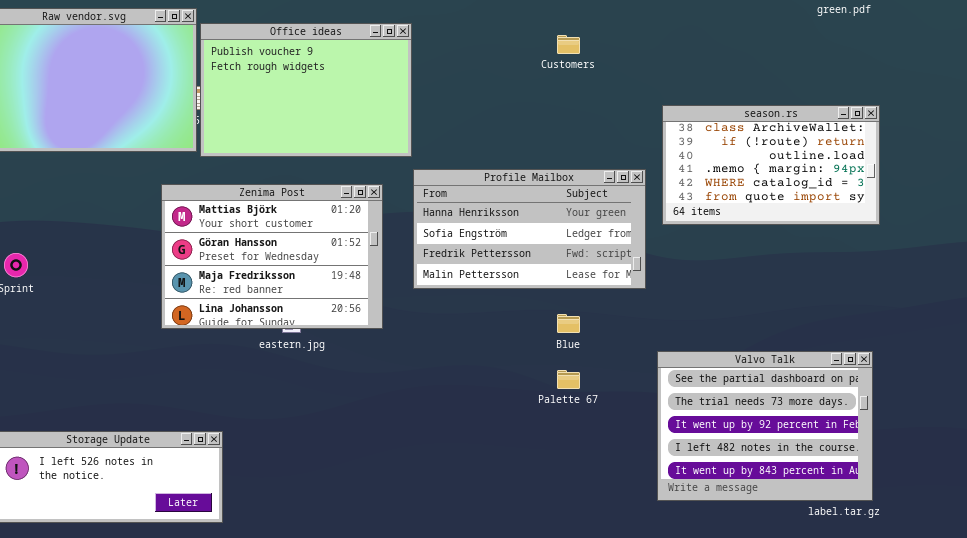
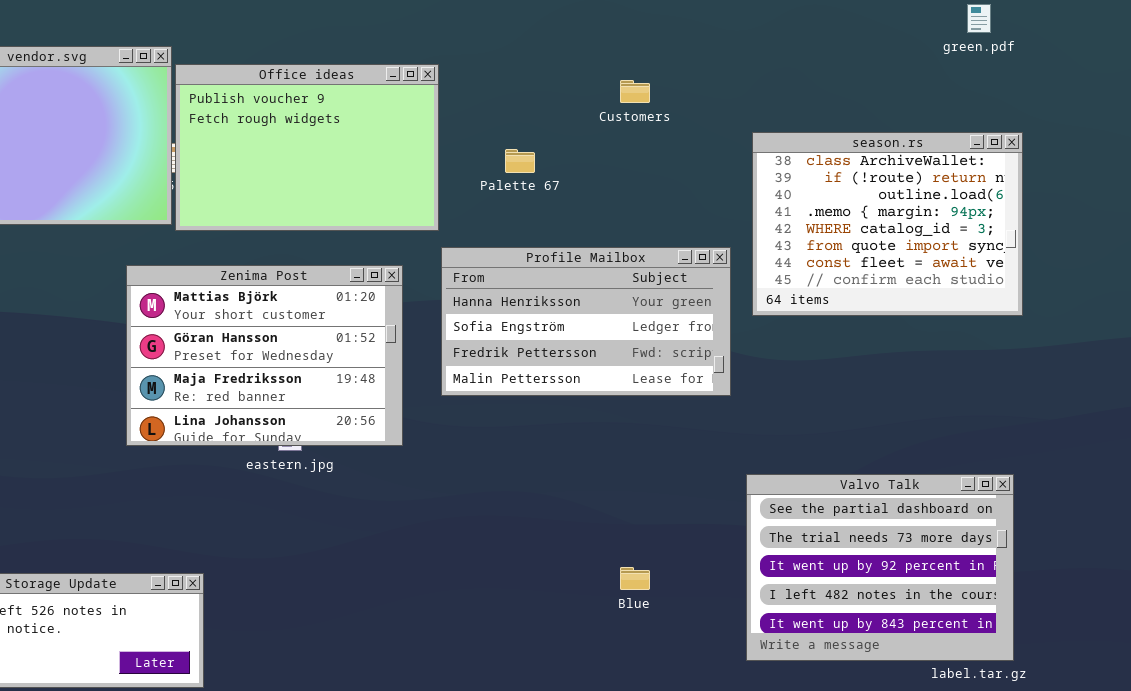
season.rs: [662,105,880,225] -> [752,132,1023,316], resized
Blue: [557,314,580,333] -> [620,567,650,590], moved
Palette 67: [557,370,580,389] -> [505,149,535,173], moved

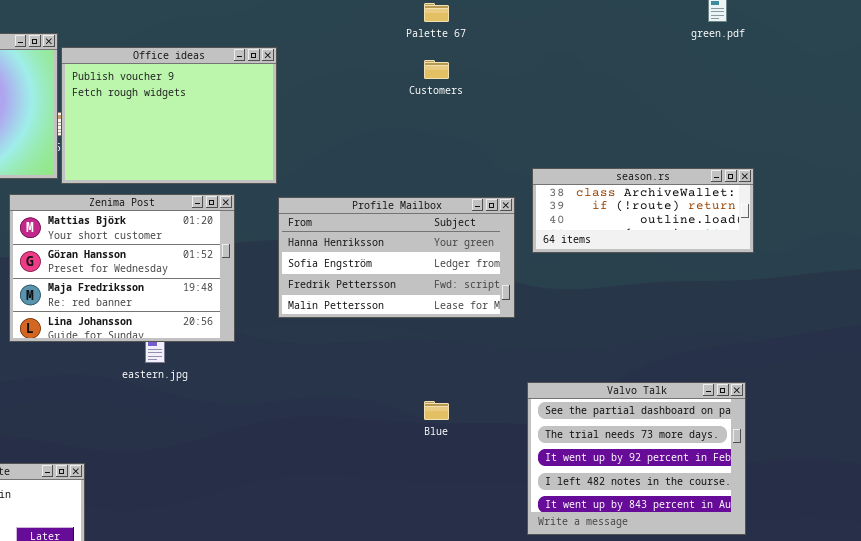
season.rs: [752,132,1023,316] -> [532,168,754,253], resized
Palette 67: [505,149,535,173] -> [424,3,449,22], moved
Zenima Post: [126,265,403,446] -> [9,194,235,342], moved
Blue: [620,567,650,590] -> [424,401,449,420], moved

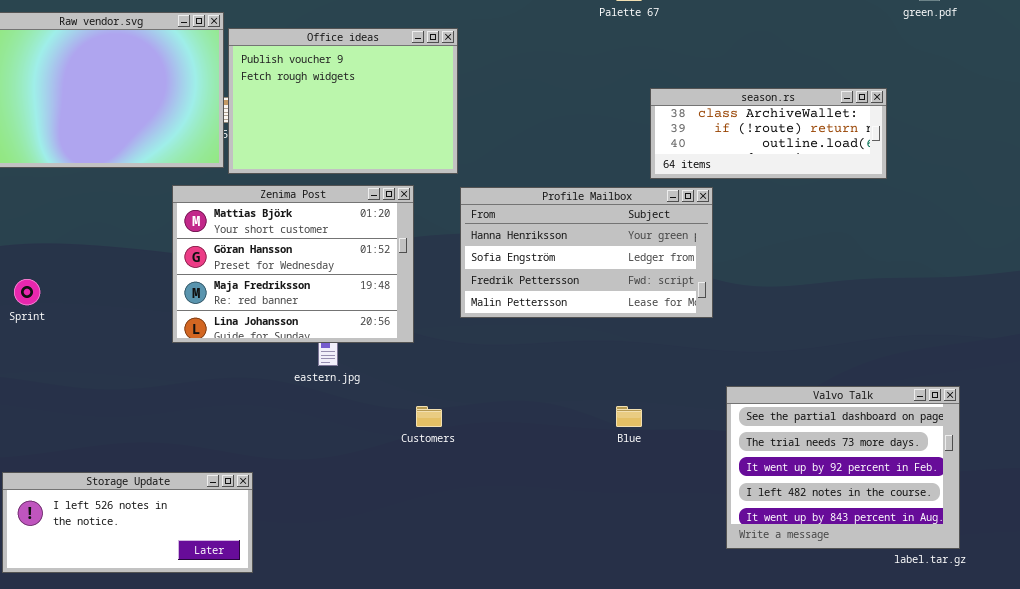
Customers: [424,60,449,79] -> [416,406,442,427], moved
season.rs: [532,168,754,253] -> [650,88,887,179], moved

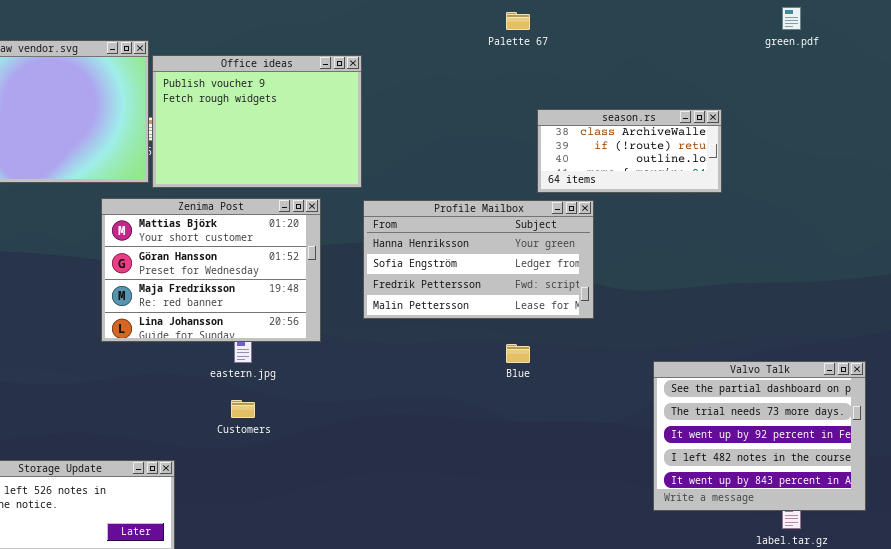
season.rs: [650,88,887,179] -> [537,109,722,193], resized
Valvo Talk: [726,386,960,549] -> [653,361,866,511], moved
Customers: [416,406,442,427] -> [231,400,255,418], moved
Blue: [616,406,642,427] -> [506,344,530,363], moved

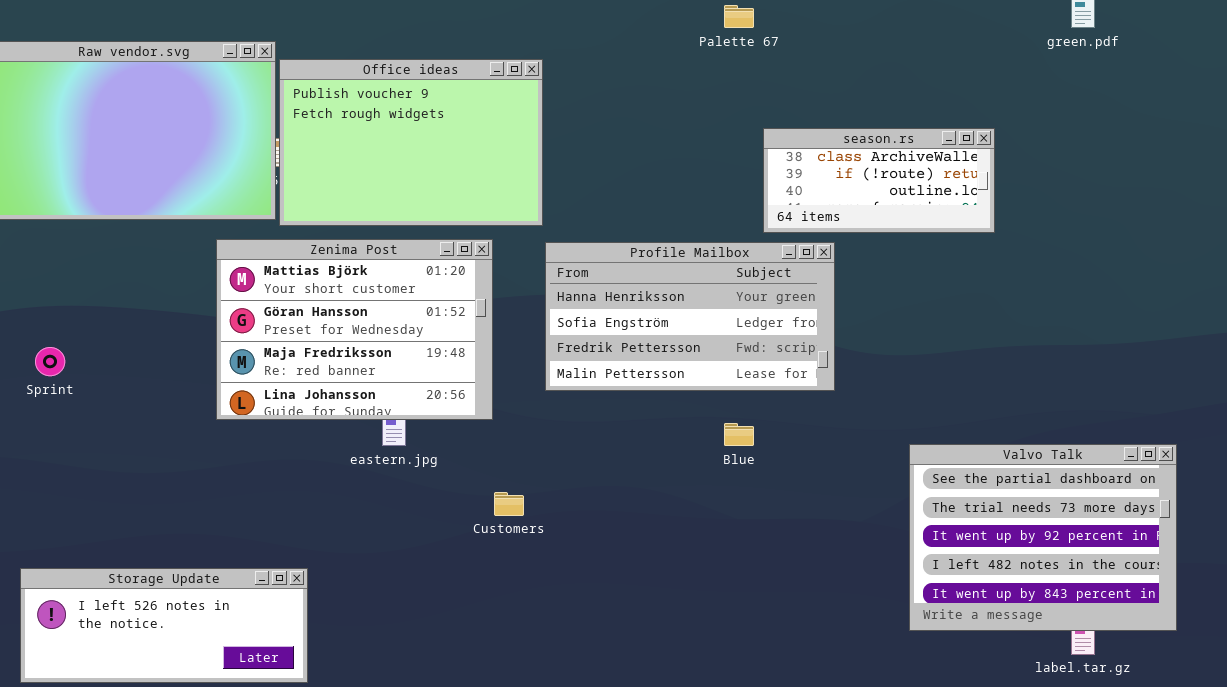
Customers: [231,400,255,418] -> [494,492,524,516], moved

